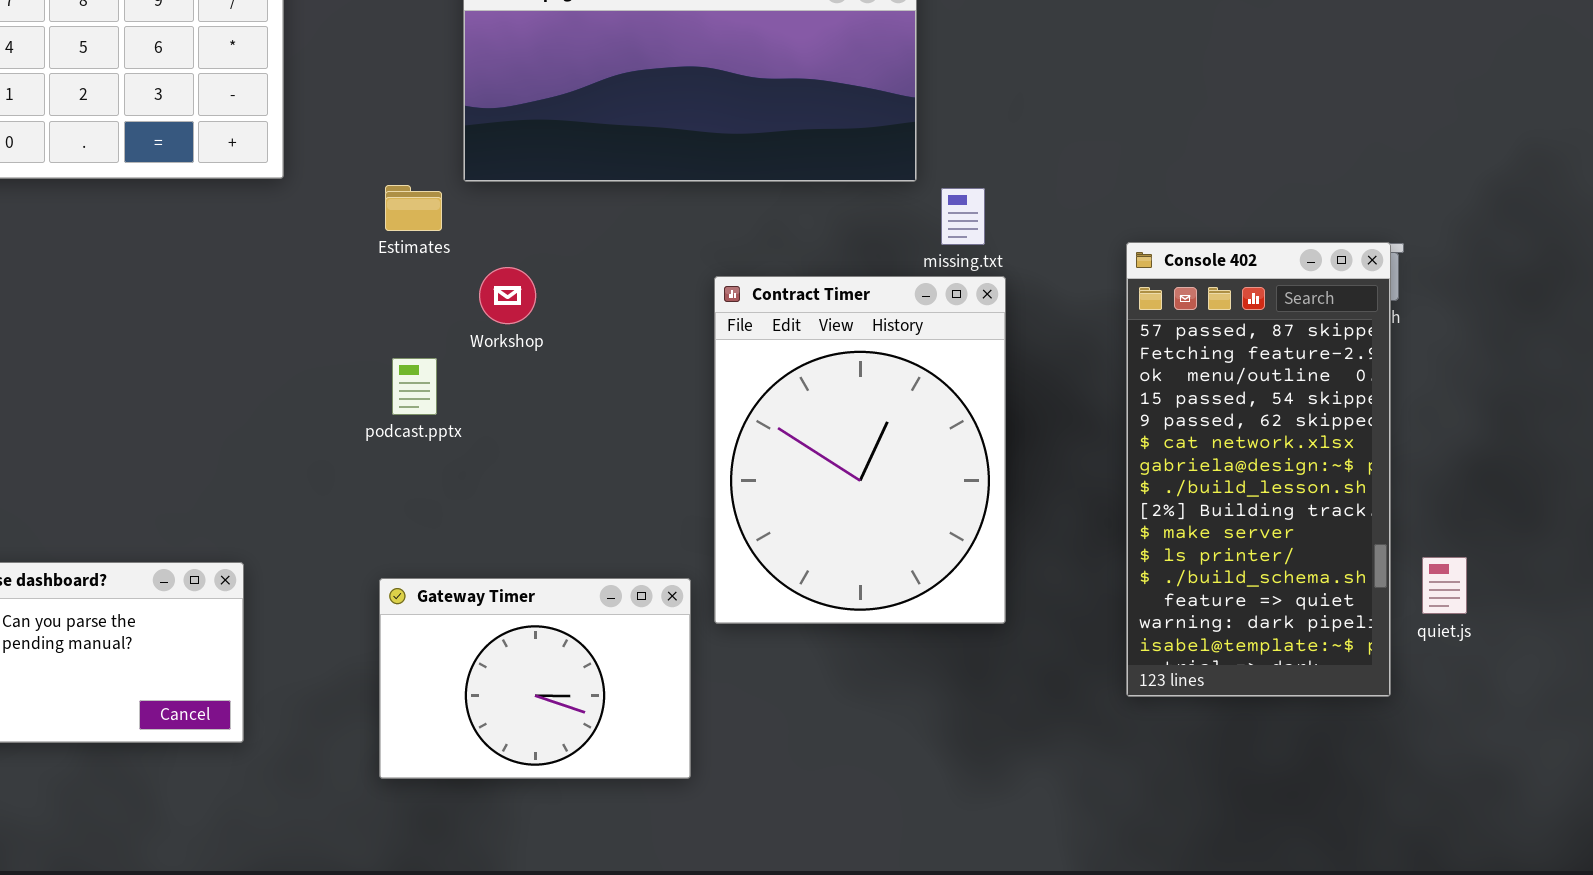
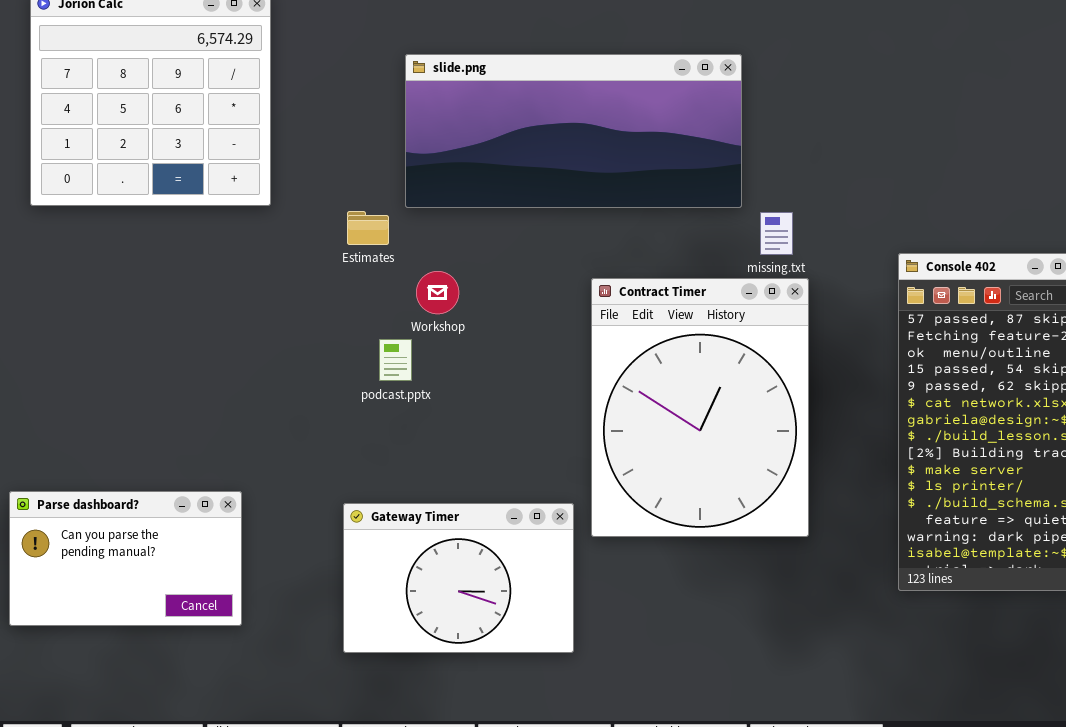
podcast.pptx: [392,358,437,415] -> [379,339,412,381], moved

